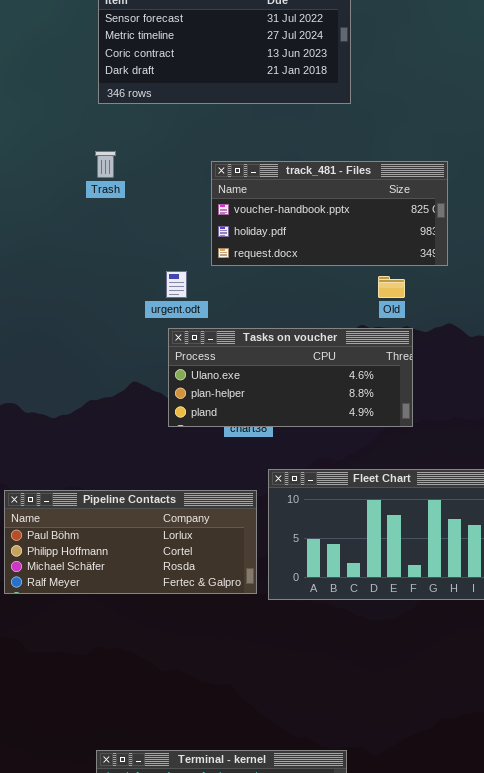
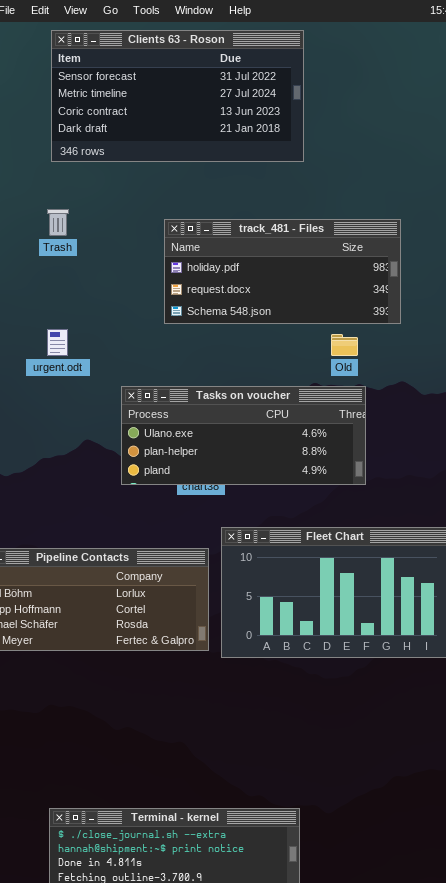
track_481 - Files: [211,161,448,266] -> [164,219,401,324], scrolled down 1 row
urgent.odt: [166,271,187,298] -> [47,329,68,356], moved

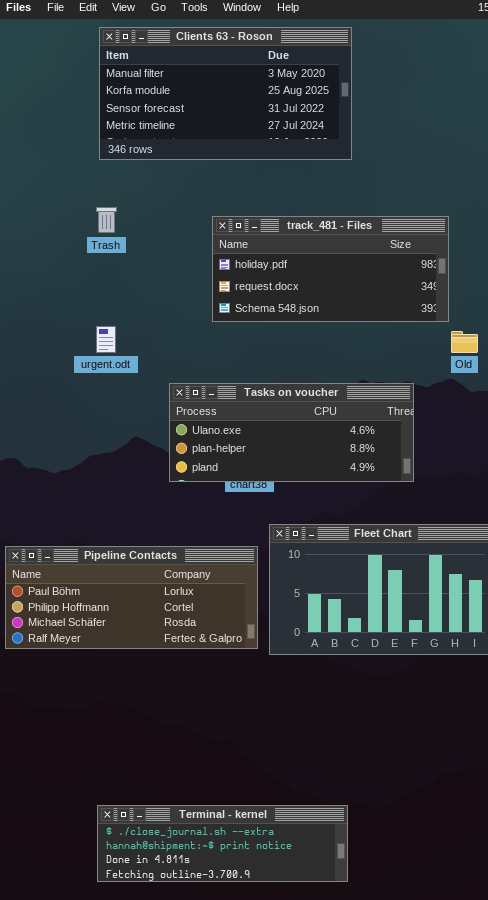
Clients 63 - Roson: [51,30,304,162] -> [99,27,352,160], scrolled up 2 rows
Old: [331,334,358,356] -> [451,331,478,353], moved

